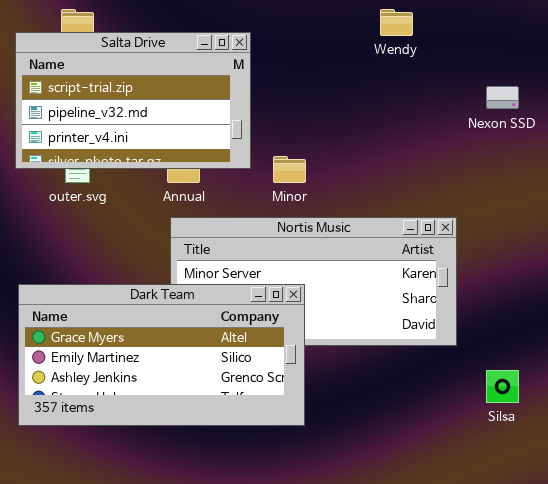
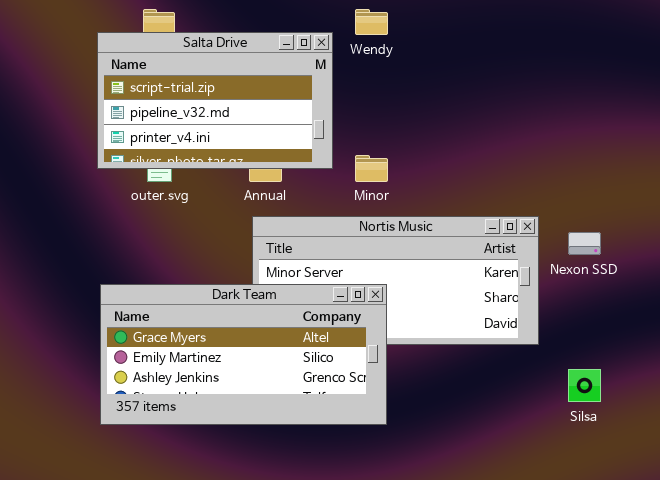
Wendy: [380,9,413,36] -> [355,9,388,35], moved
Nexon SSD: [486,86,519,109] -> [568,232,601,255], moved

